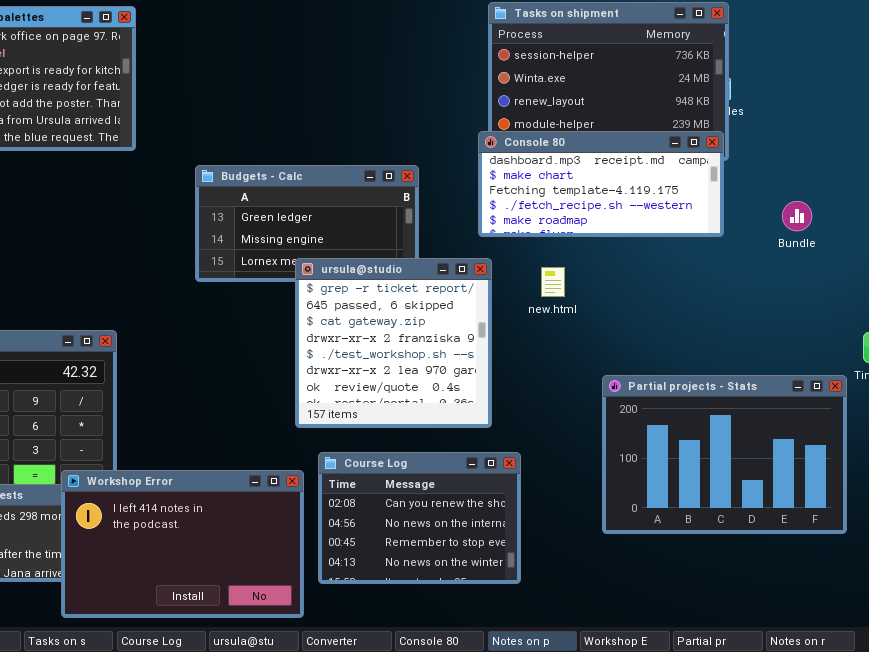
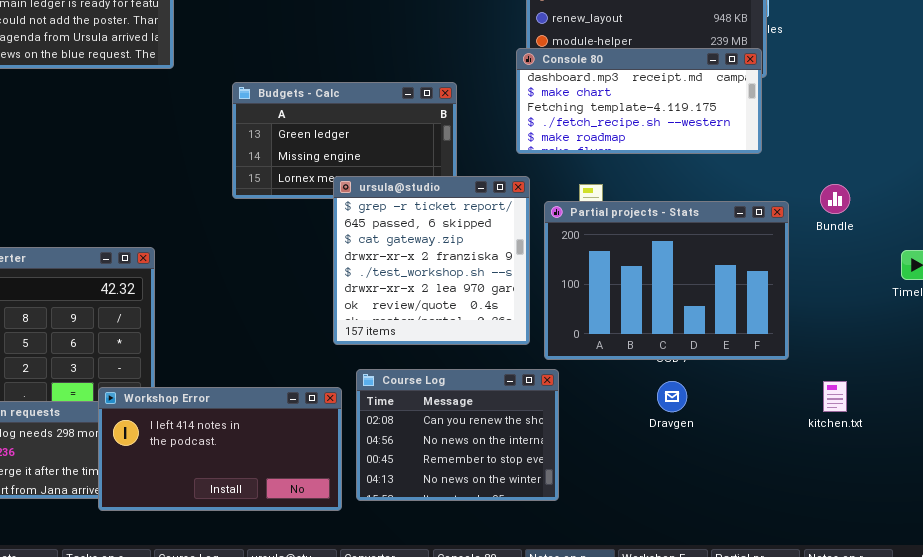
Bundle: [782,201,812,231] -> [820,184,850,214], moved
Partial projects - Stats: [602,375,847,534] -> [544,201,789,360], moved
Workshop Error: [61,470,304,618] -> [98,387,342,511], resized

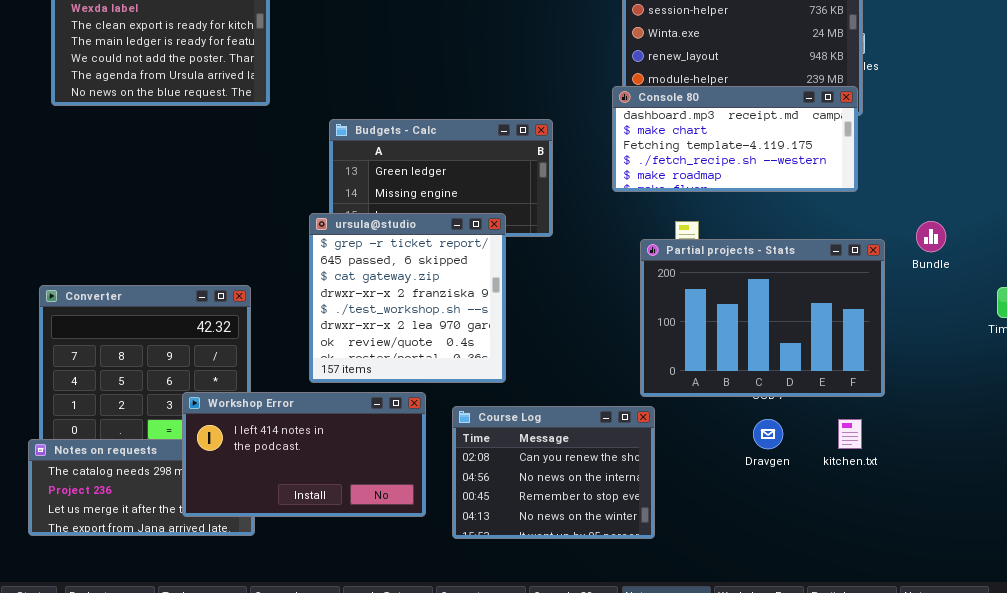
ursula@studio: [333,176,530,345] -> [309,213,506,383], moved
kitchen.txt: [823,381,847,412] -> [838,419,862,449], moved
Workshop Error: [98,387,342,511] -> [182,392,426,517], moved

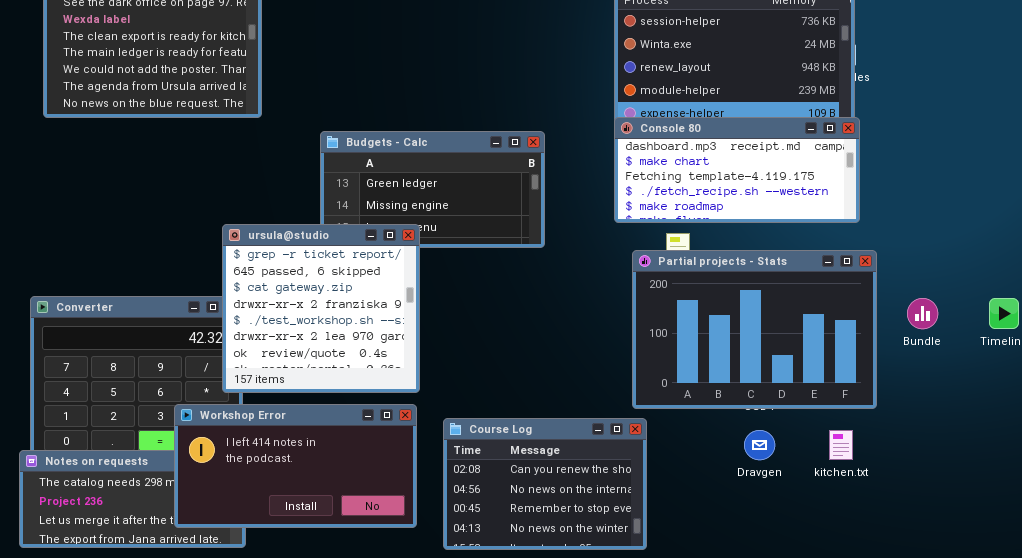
Console 80: [612,86,858,192] -> [614,117,860,223], moved
ursula@studio: [309,213,506,383] -> [222,224,420,393], moved
Bundle: [916,221,946,252] -> [907,298,938,329], moved

